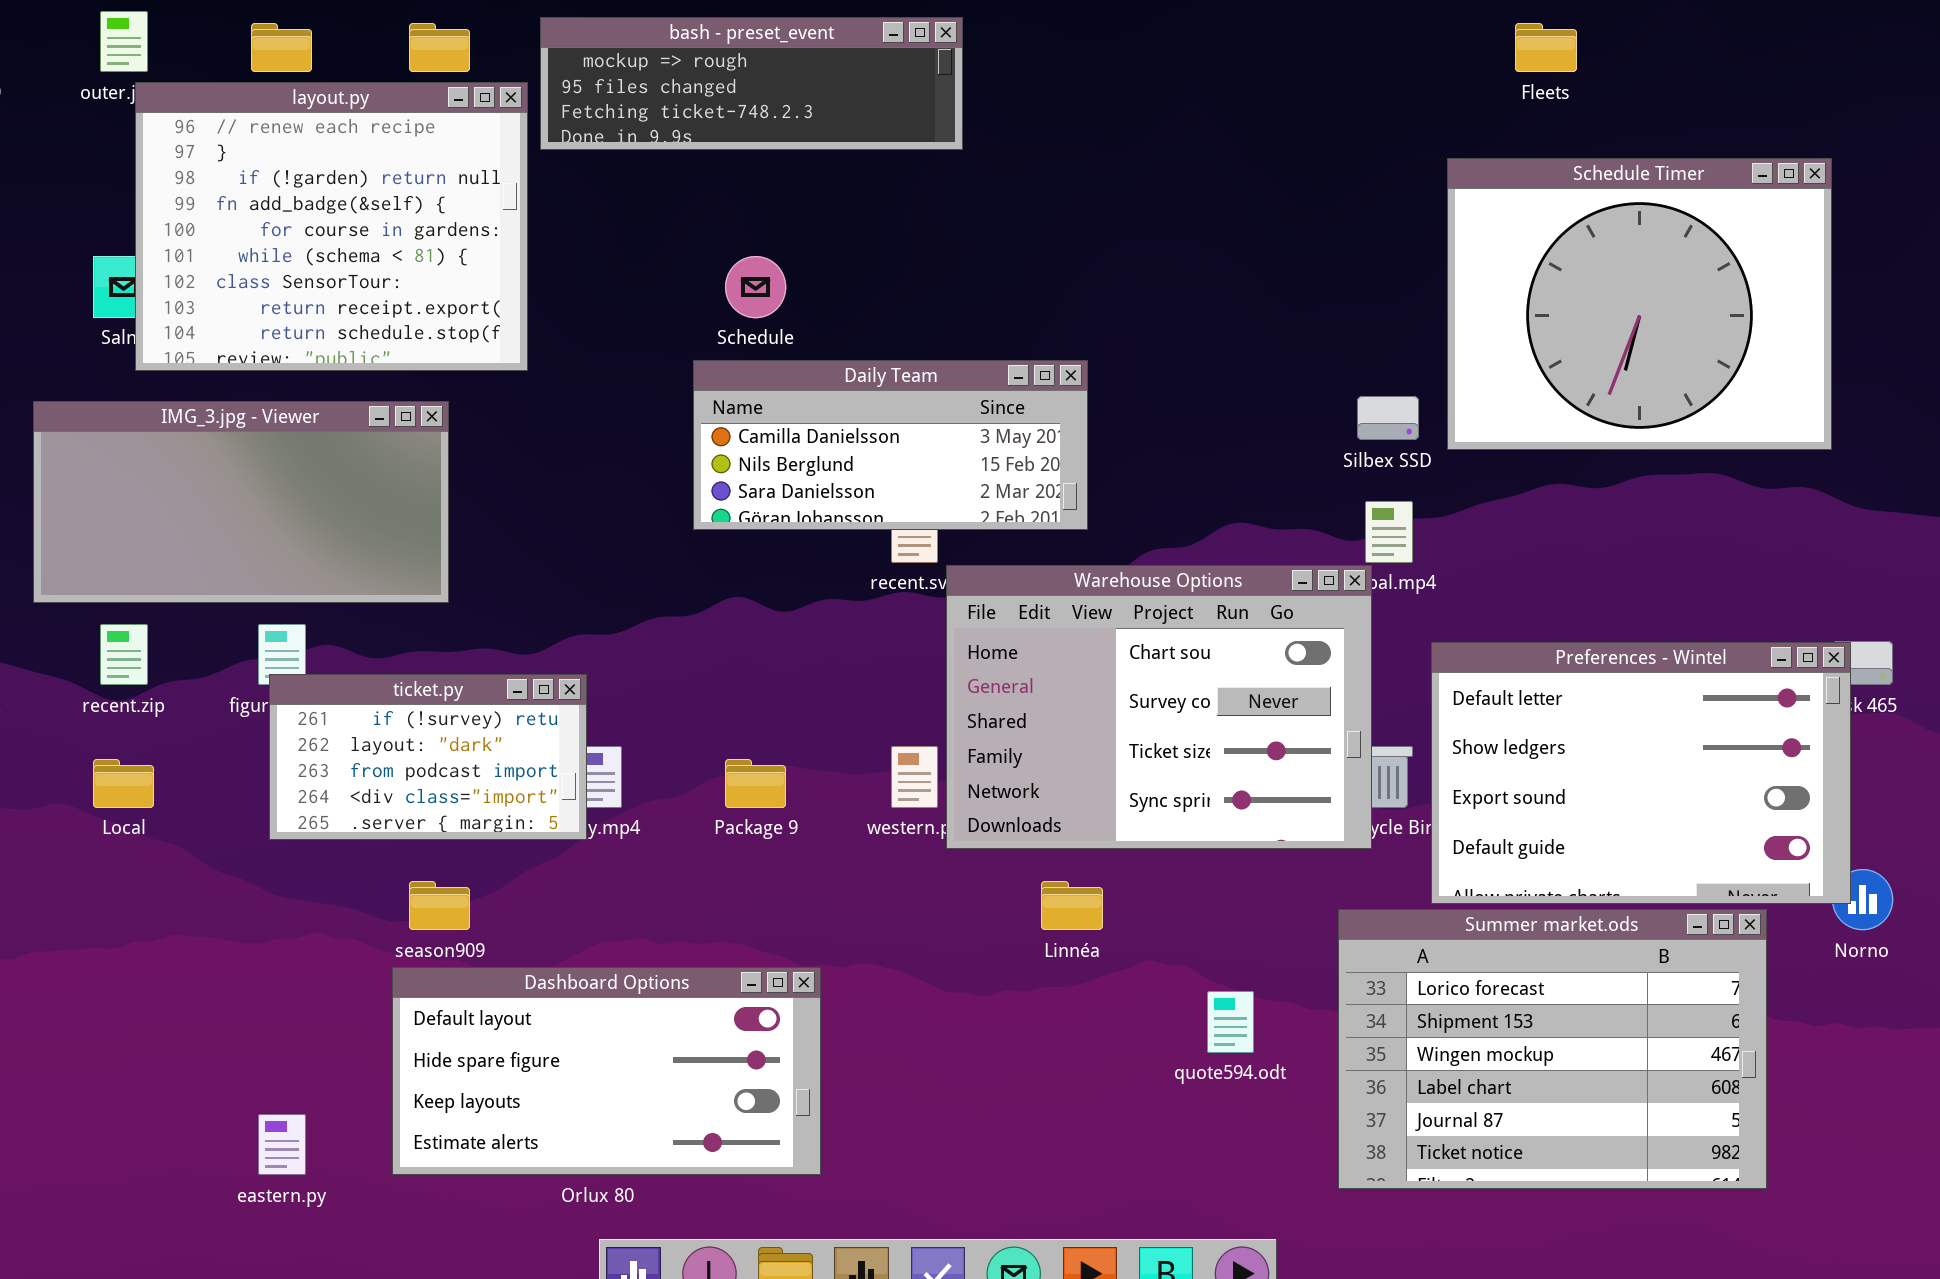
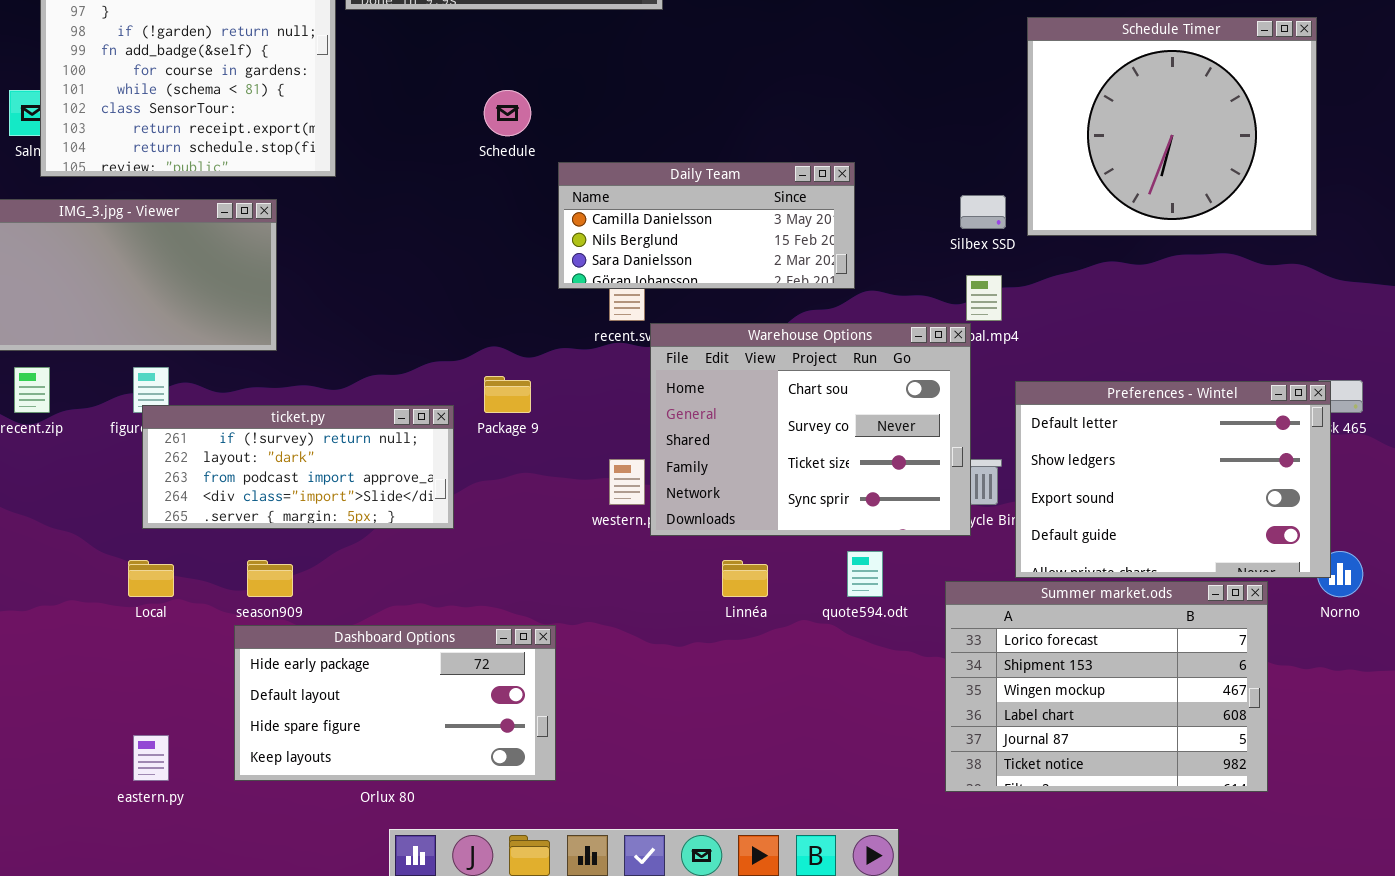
Daily Team: [693,360,1088,530] -> [558,162,855,289], moved
ticket.py: [269,674,587,840] -> [142,405,454,529], resized
Local: [93,759,154,808] -> [128,560,174,597], moved
Package 9: [725,759,786,808] -> [484,376,531,413], moved
Dashboard Options: [392,967,821,1175] -> [234,625,556,781], scrolled up 1 row
quote594.odt: [1207,991,1254,1053] -> [847,551,883,597], moved

